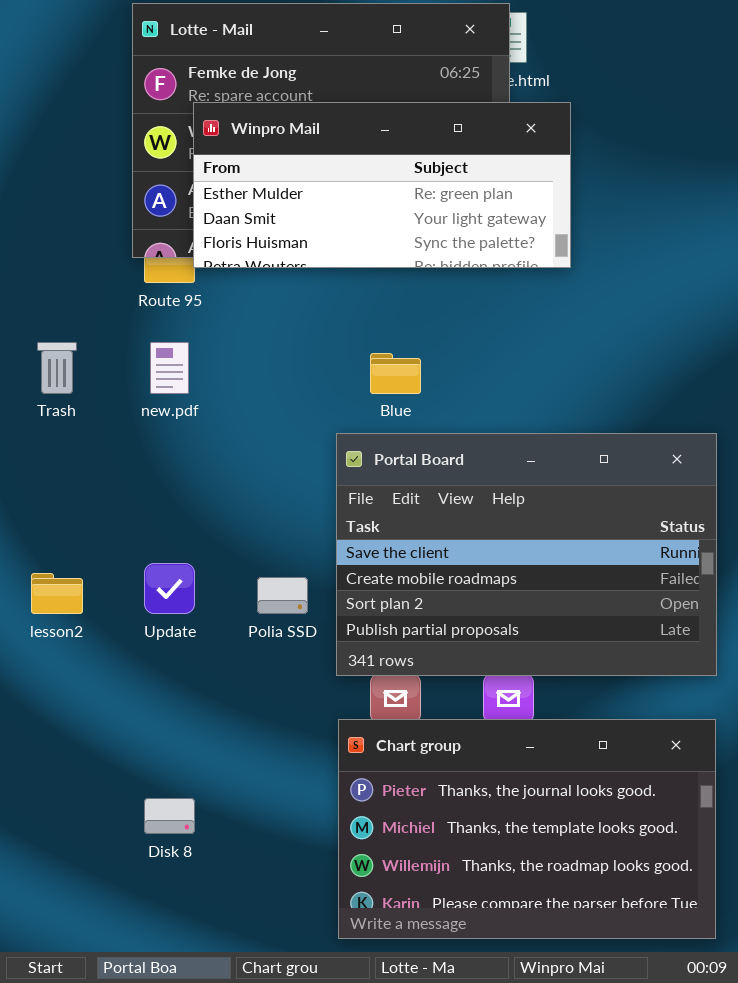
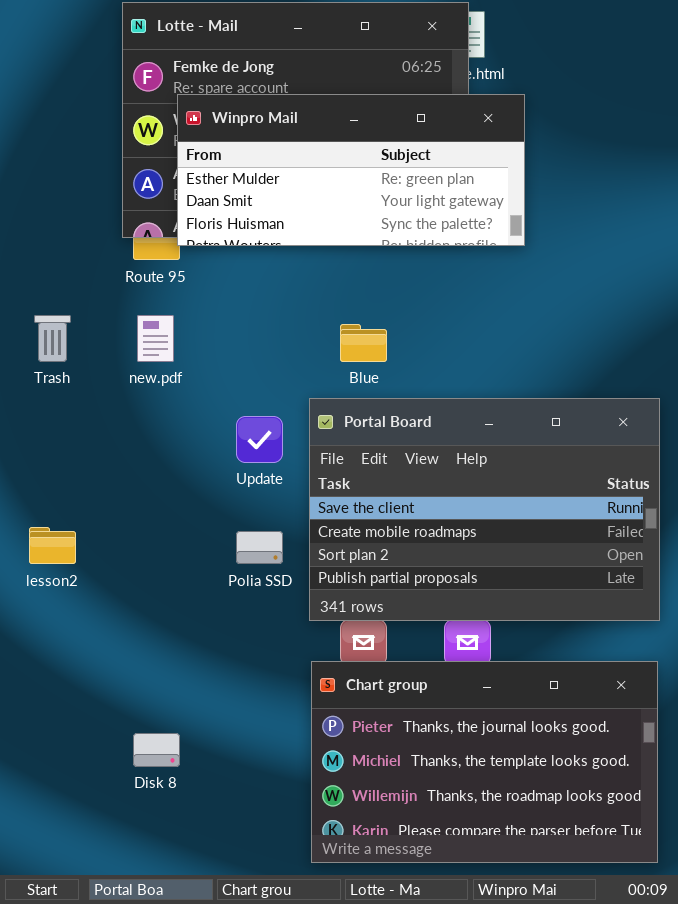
Update: [144,563,195,614] -> [236,416,283,463], moved

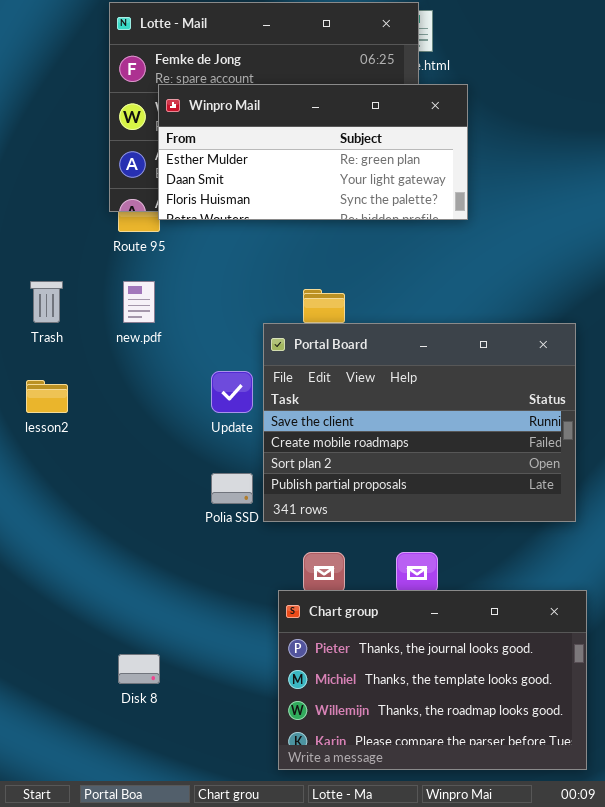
Portal Board: [309,398,660,621] -> [263,323,576,522], moved
lesson2: [29,527,76,564] -> [26,380,68,413], moved

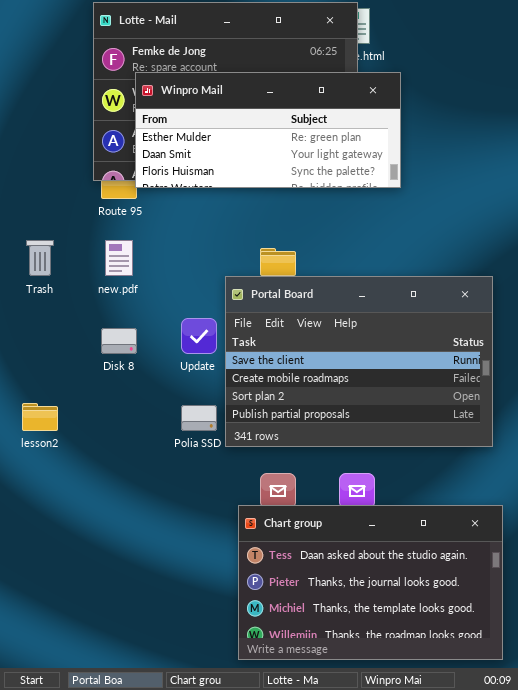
lesson2: [26,380,68,413] -> [22,403,58,431], moved
Chart group: [278,590,587,770] -> [238,505,503,660], scrolled up 1 row
Disk 8: [118,654,160,684] -> [101,328,137,354], moved

